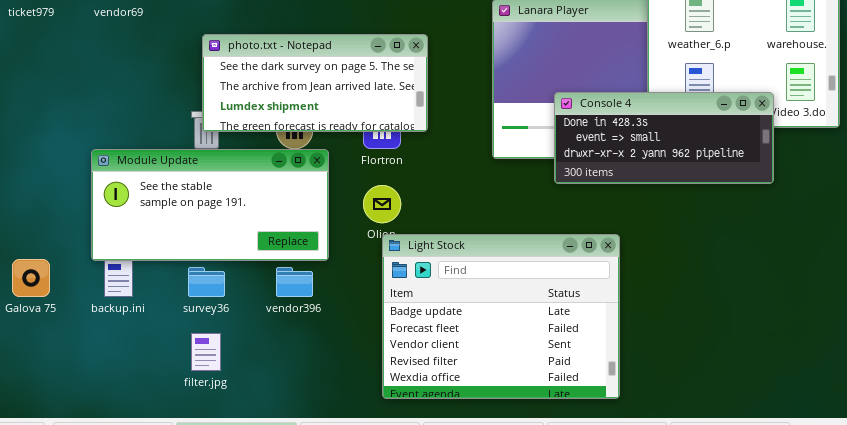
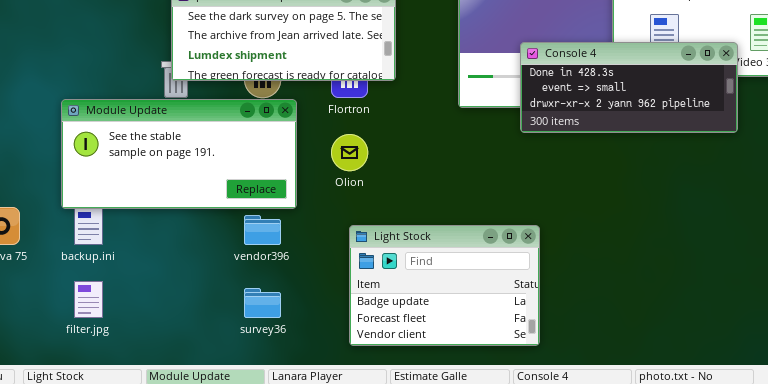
Light Stock: [382,234,620,399] -> [349,225,540,346], resized
survey36: [188,267,225,297] -> [244,288,281,318], moved
filter.jpg: [191,333,221,371] -> [74,281,103,318], moved

